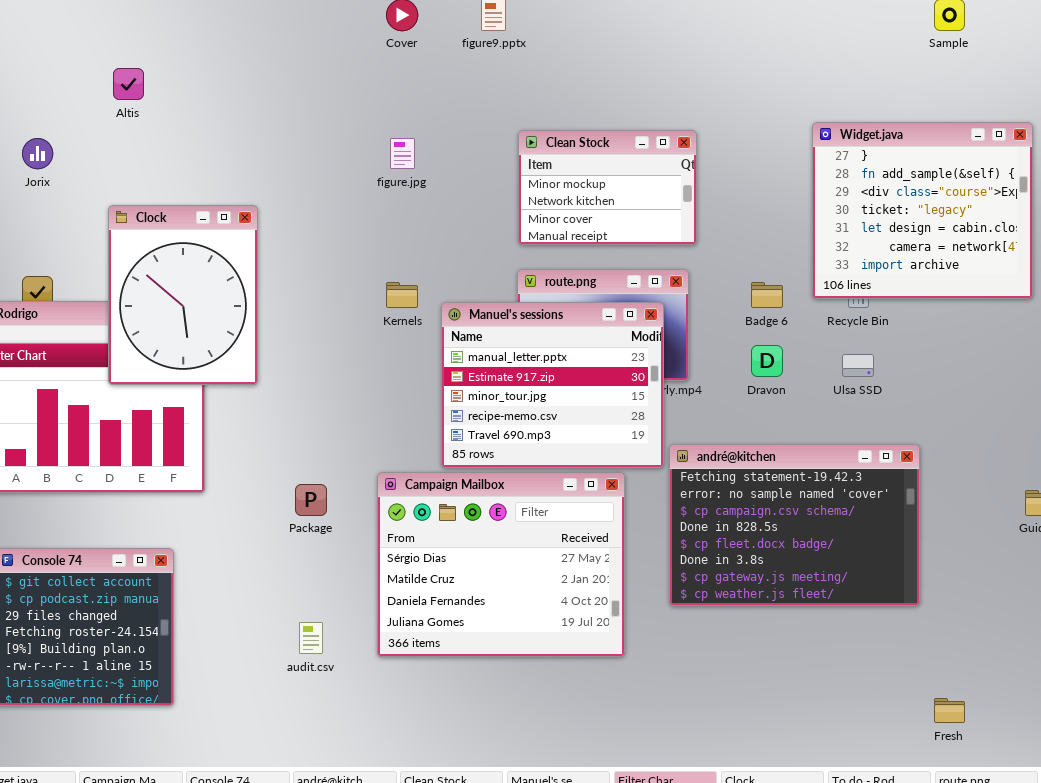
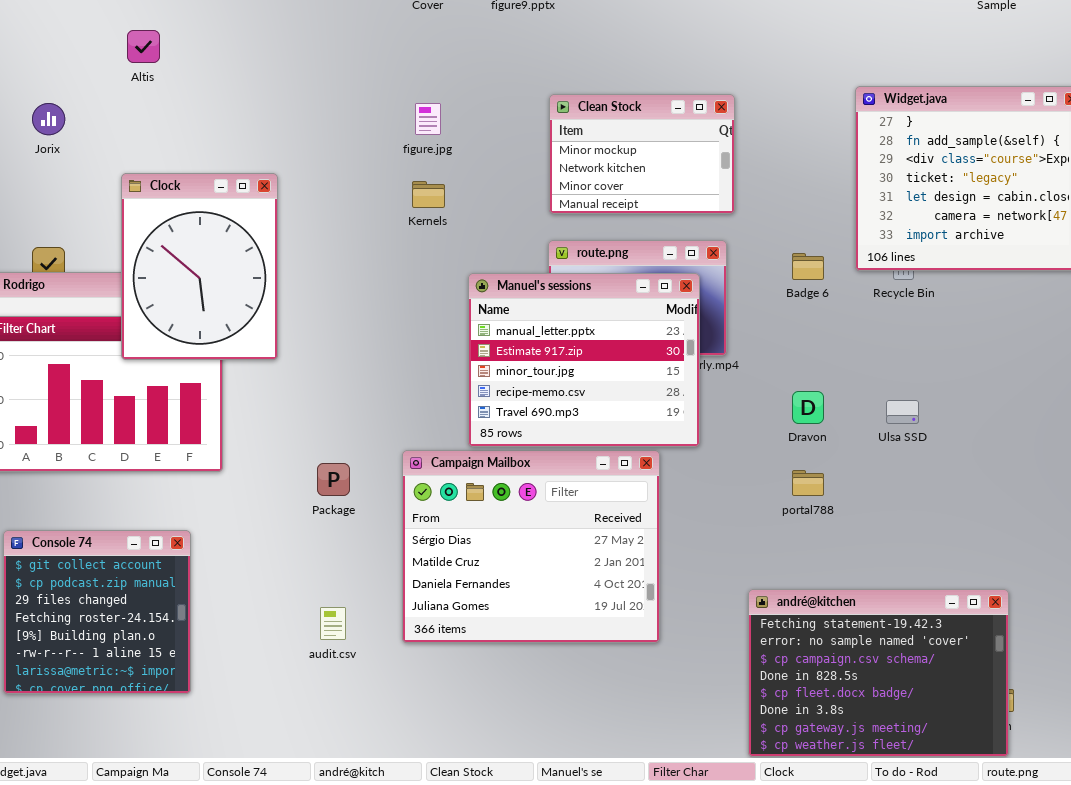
Kernels: [386,282,418,308] -> [412,181,445,208], moved
Dravon: [751,345,783,377] -> [792,391,824,424], moved
Ulsa SSD: [842,354,874,377] -> [886,400,919,424], moved
andré@kitchen: [669,444,920,606] -> [748,589,1009,757], moved

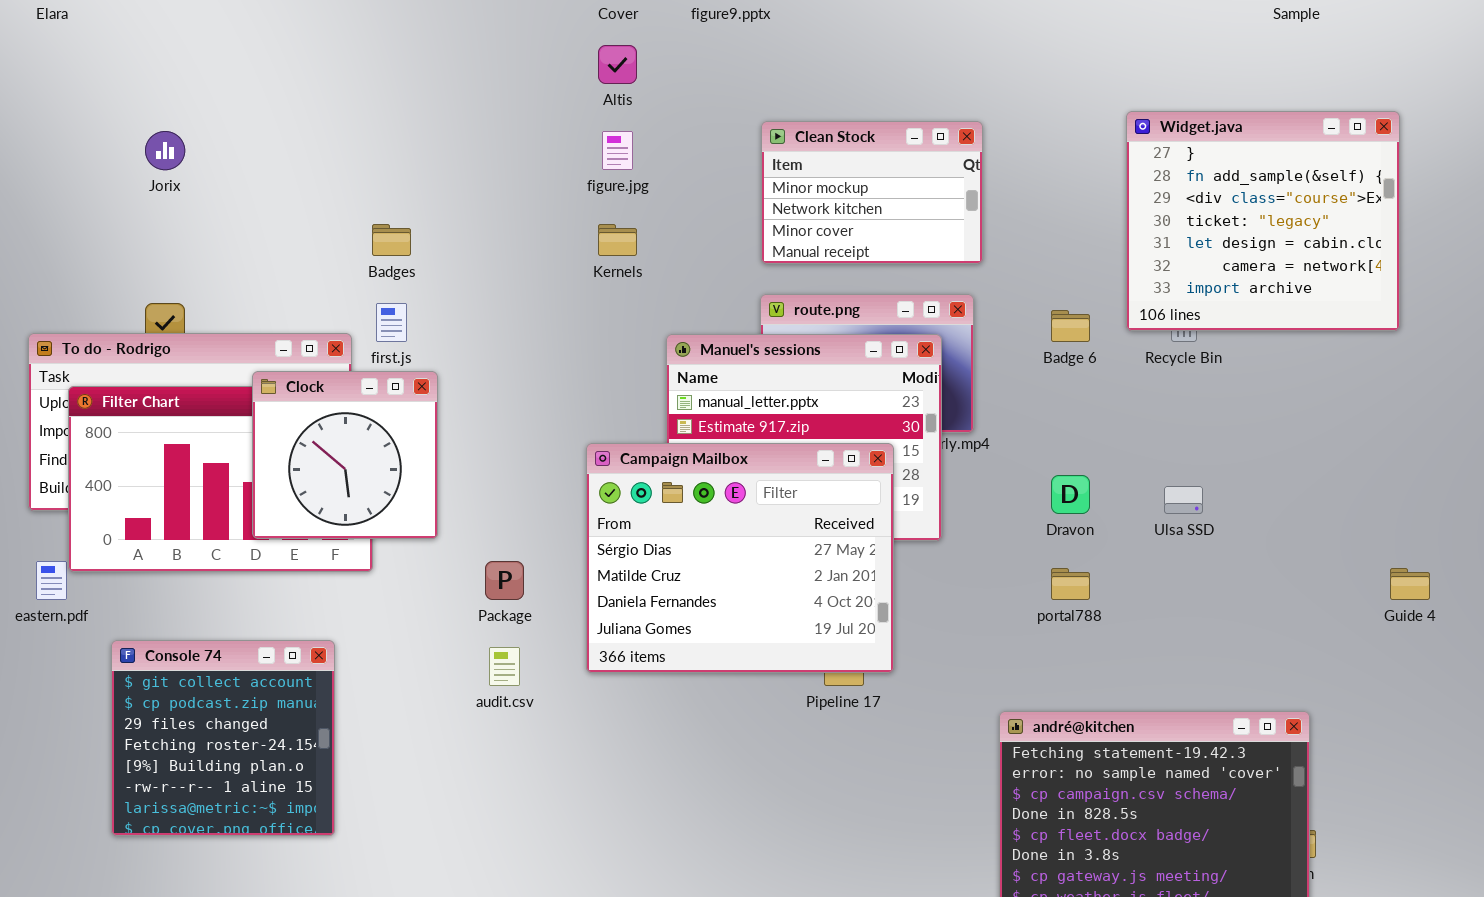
Altis: [127,30,160,63] -> [598,45,637,84], moved
Clock: [121,173,278,360] -> [252,371,438,539], moved, resized
Campaign Mailbox: [402,450,660,643] -> [586,443,894,673], moved
audit.csv: [320,607,346,640] -> [489,647,520,686], moved

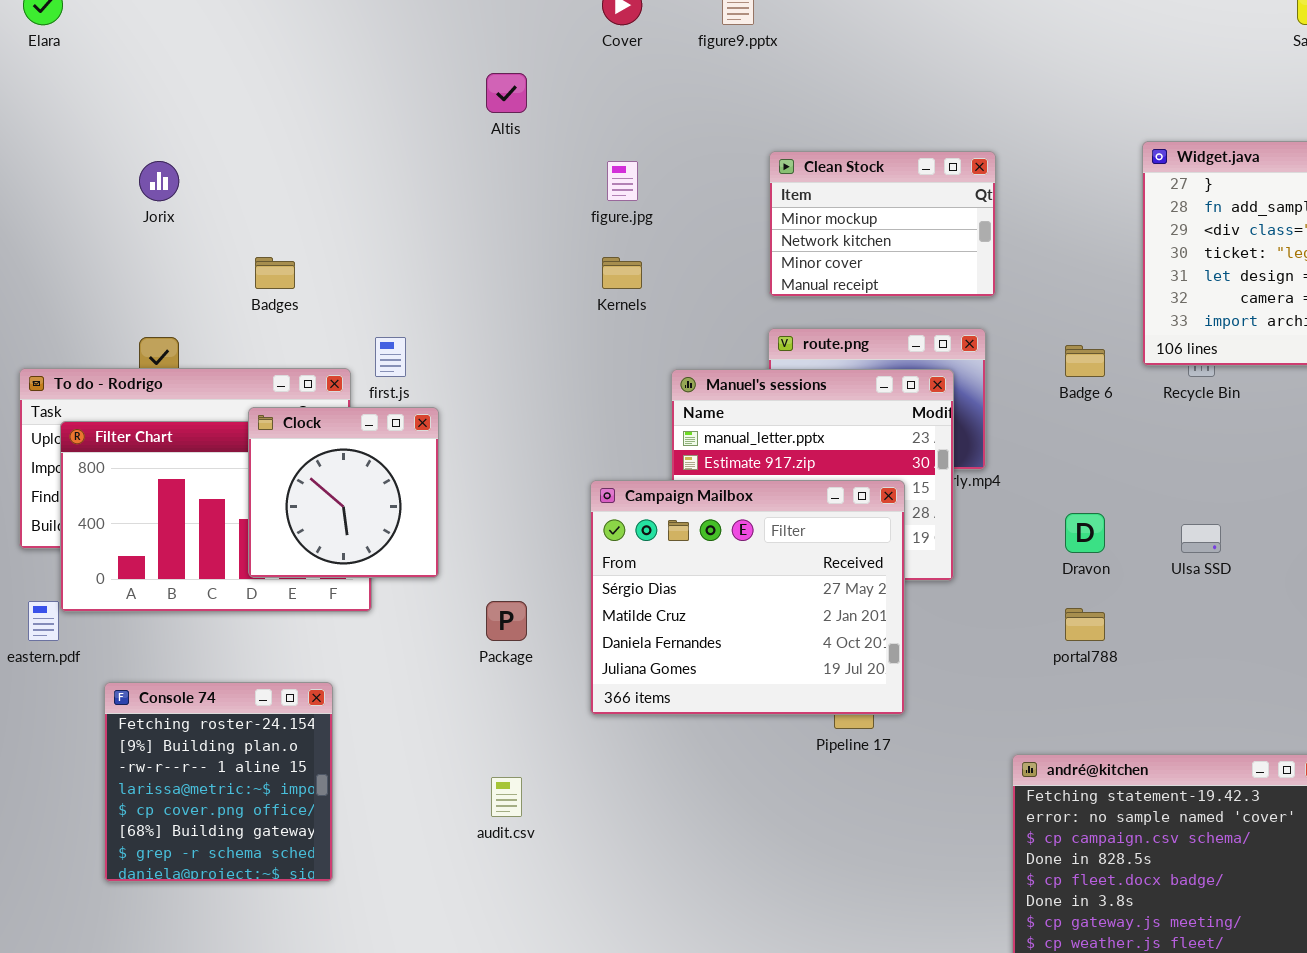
Altis: [598,45,637,84] -> [486,73,527,113], moved
Badges: [372,224,411,256] -> [255,257,295,289], moved
Console 74: [111,640,335,836] -> [104,682,333,882], scrolled down 3 rows
audit.csv: [489,647,520,686] -> [491,777,522,817], moved

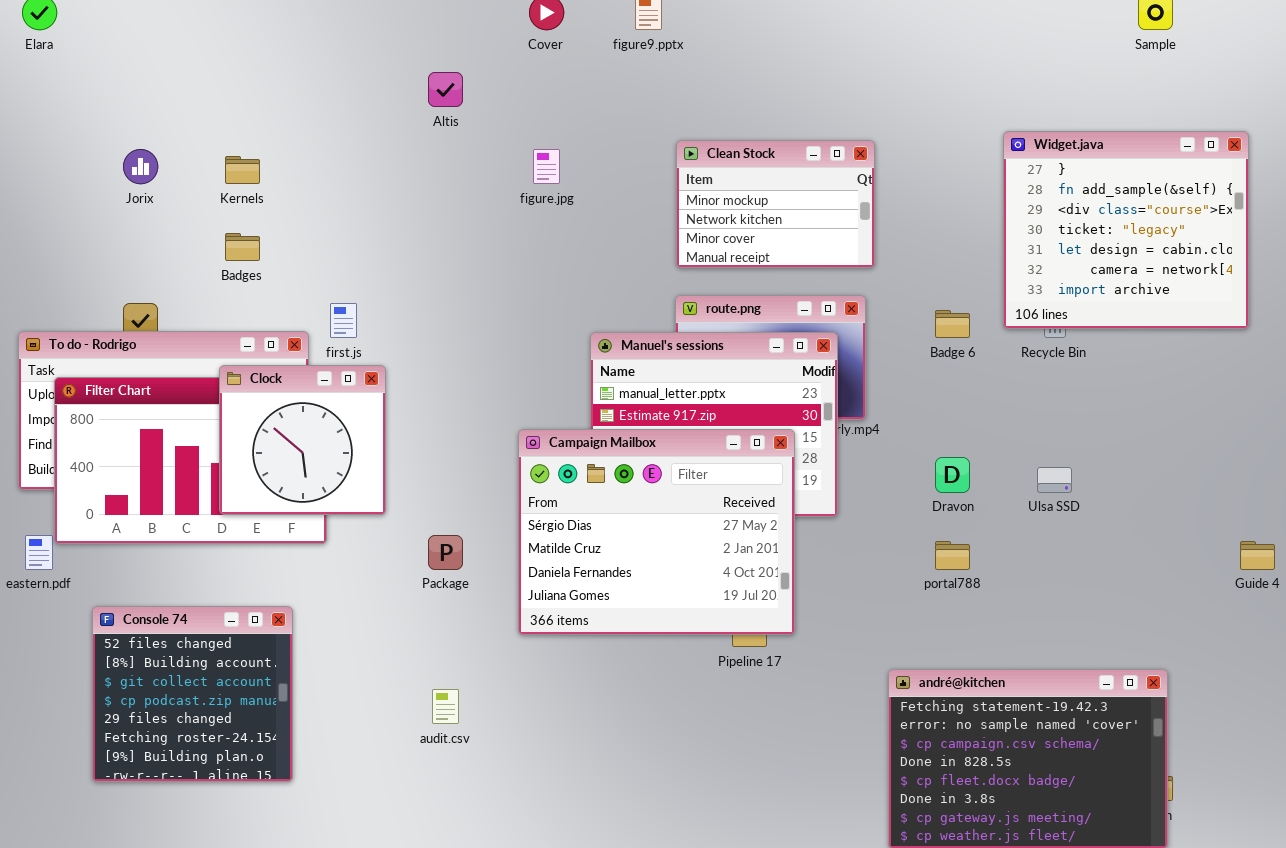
Kernels: [602,257,642,289] -> [225,156,260,184], moved
Console 74: [104,682,333,882] -> [92,606,293,782], scrolled up 5 rows

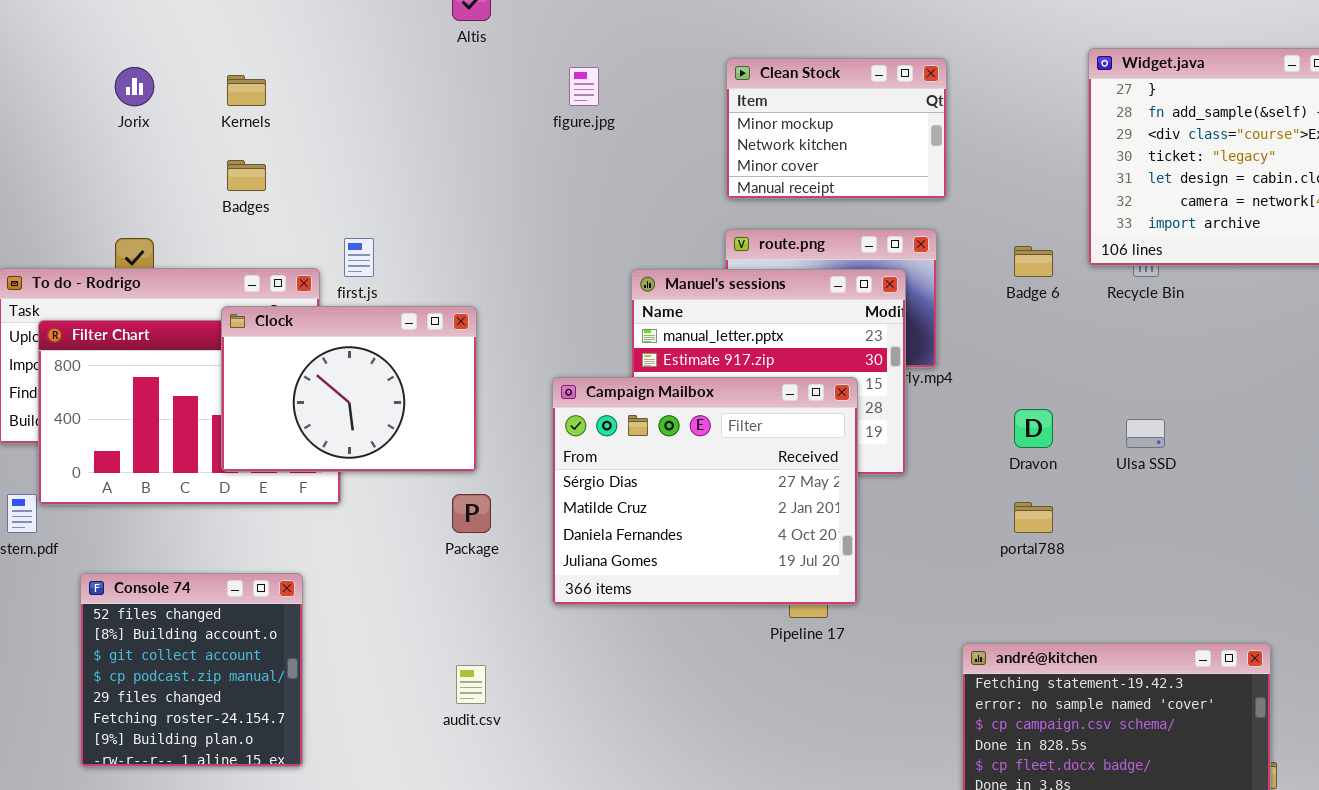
Clock: [219,365,386,515] -> [221,306,477,472], resized

